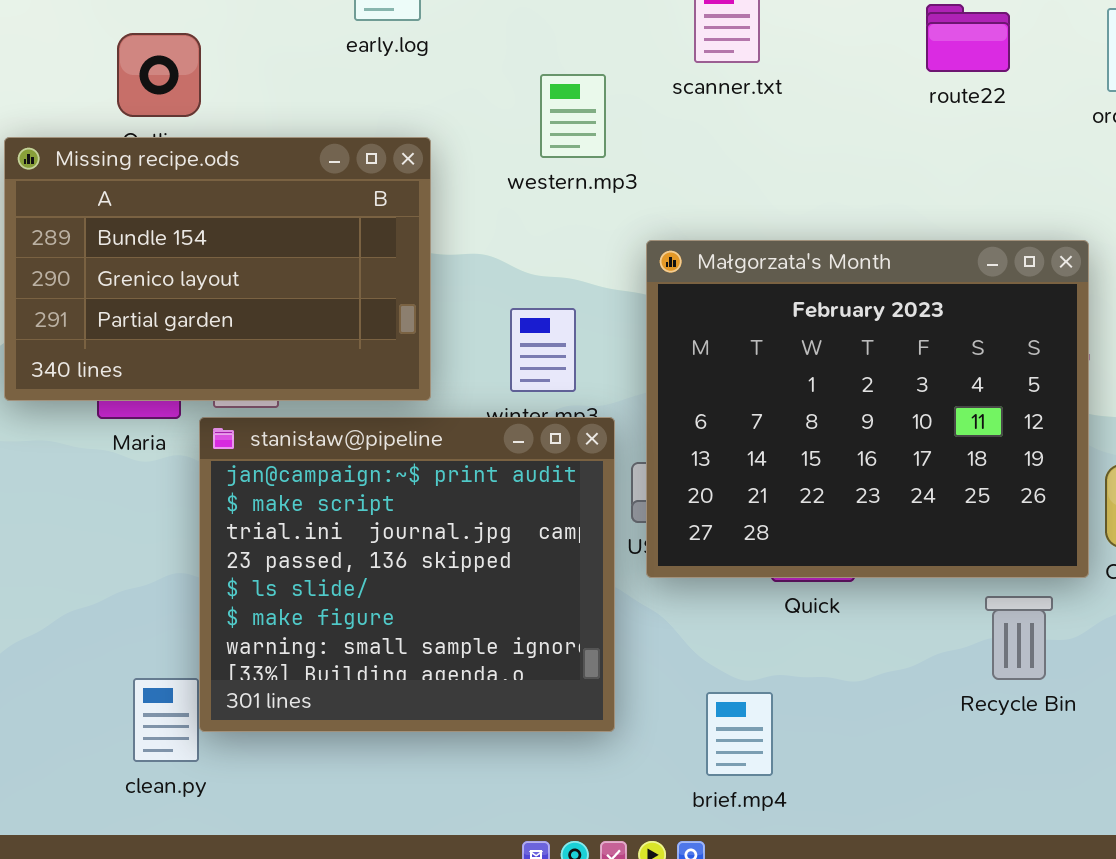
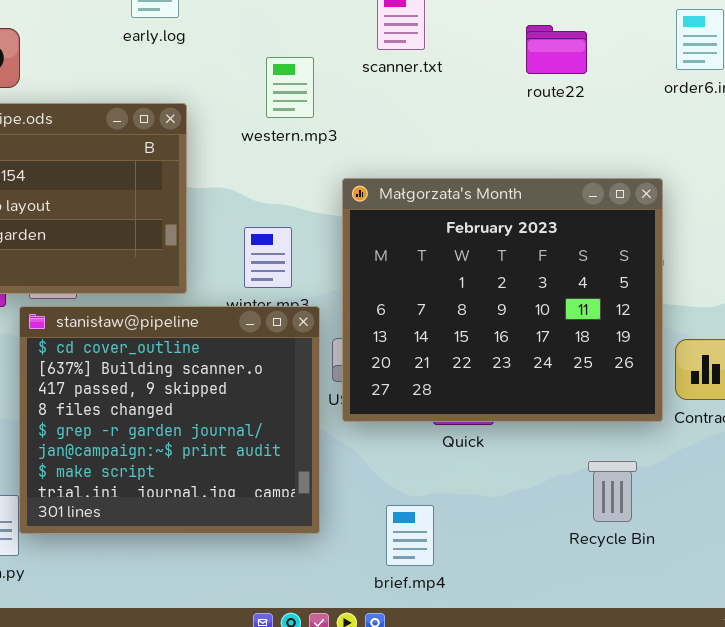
route22: [926,4,1010,72] -> [526,25,587,74], moved
stanisław@pipeline: [199,417,615,732] -> [19,306,320,534], scrolled up 5 rows
Recycle Bin: [985,596,1053,680] -> [588,461,637,522], moved

